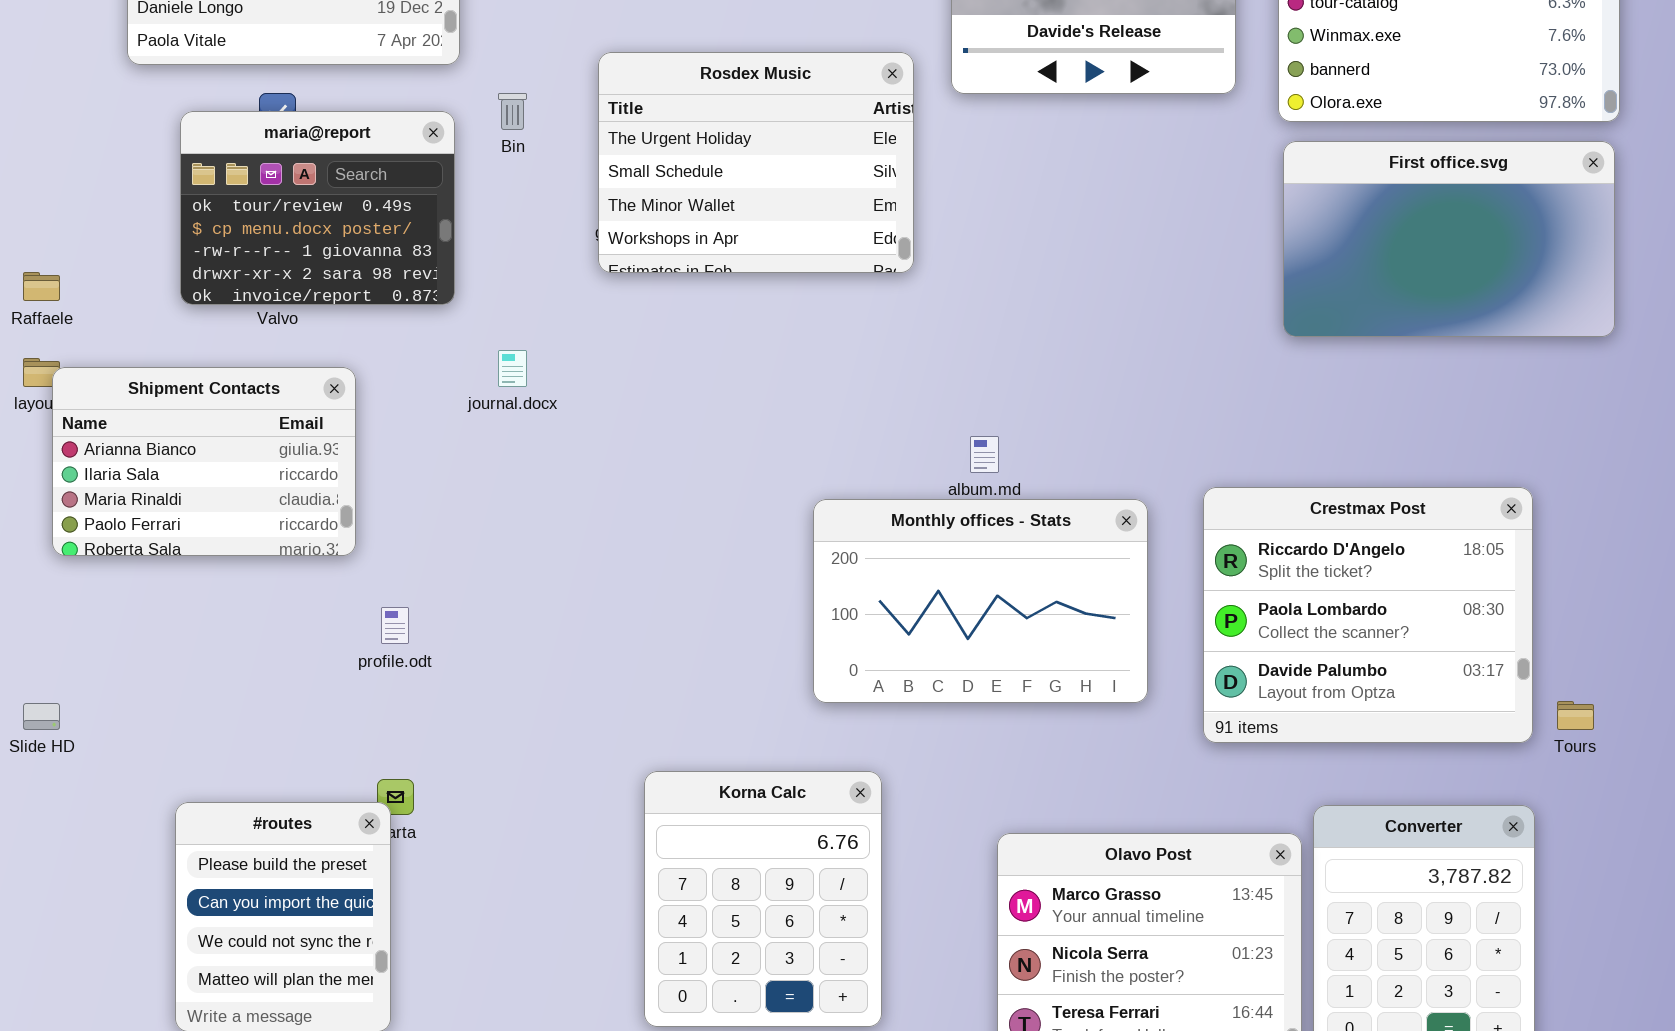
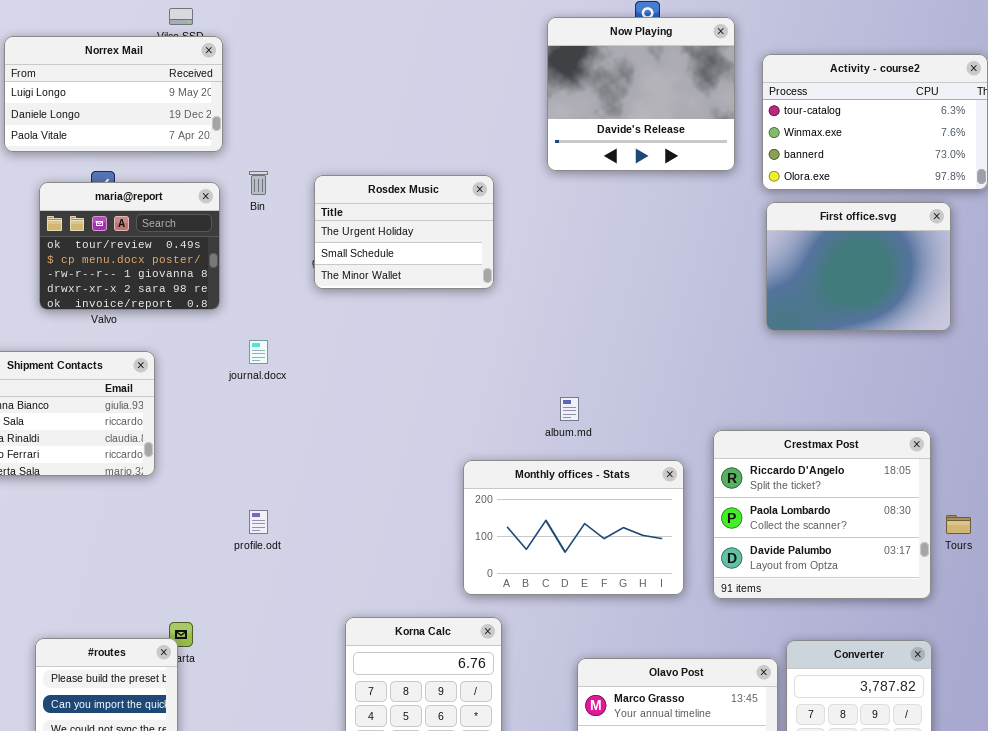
Rosdex Music: [598,52,914,273] -> [314,175,494,289], resized
First office.svg: [1283,141,1615,337] -> [766,202,951,331], resized
Monthly offices - Stats: [813,499,1148,703] -> [463,460,684,595], moved
profile.odt: [381,607,409,644] -> [249,510,268,534], moved
Tours: [1557,701,1594,730] -> [946,515,971,534], moved

